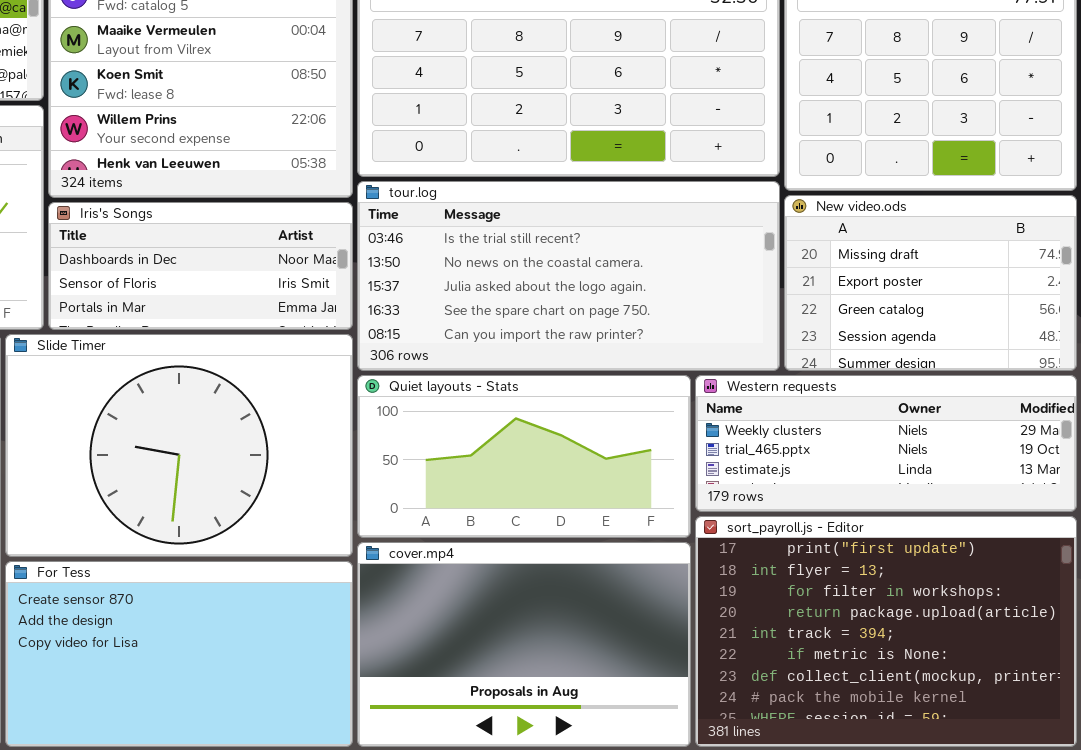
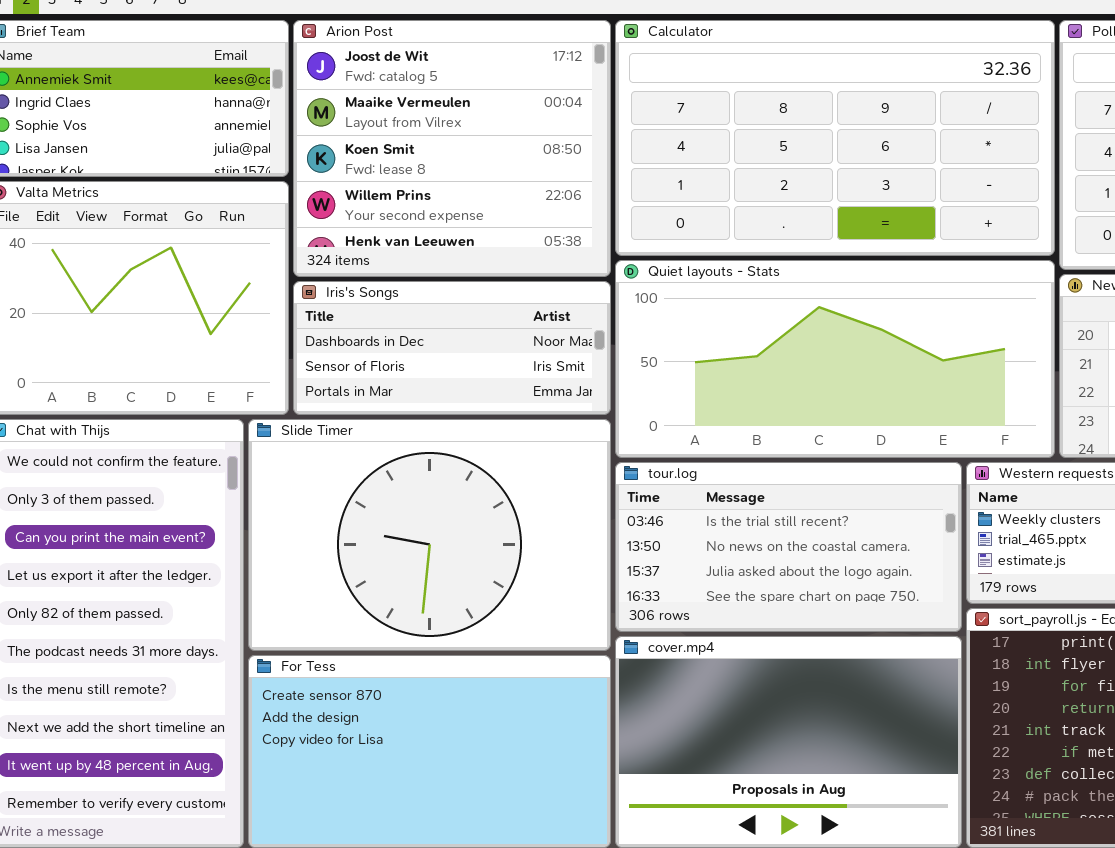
tour.log: [357,181,780,371] -> [615,462,962,632], moved, resized
Quiet layouts - Stats: [357,375,691,538] -> [615,260,1055,458], moved, resized

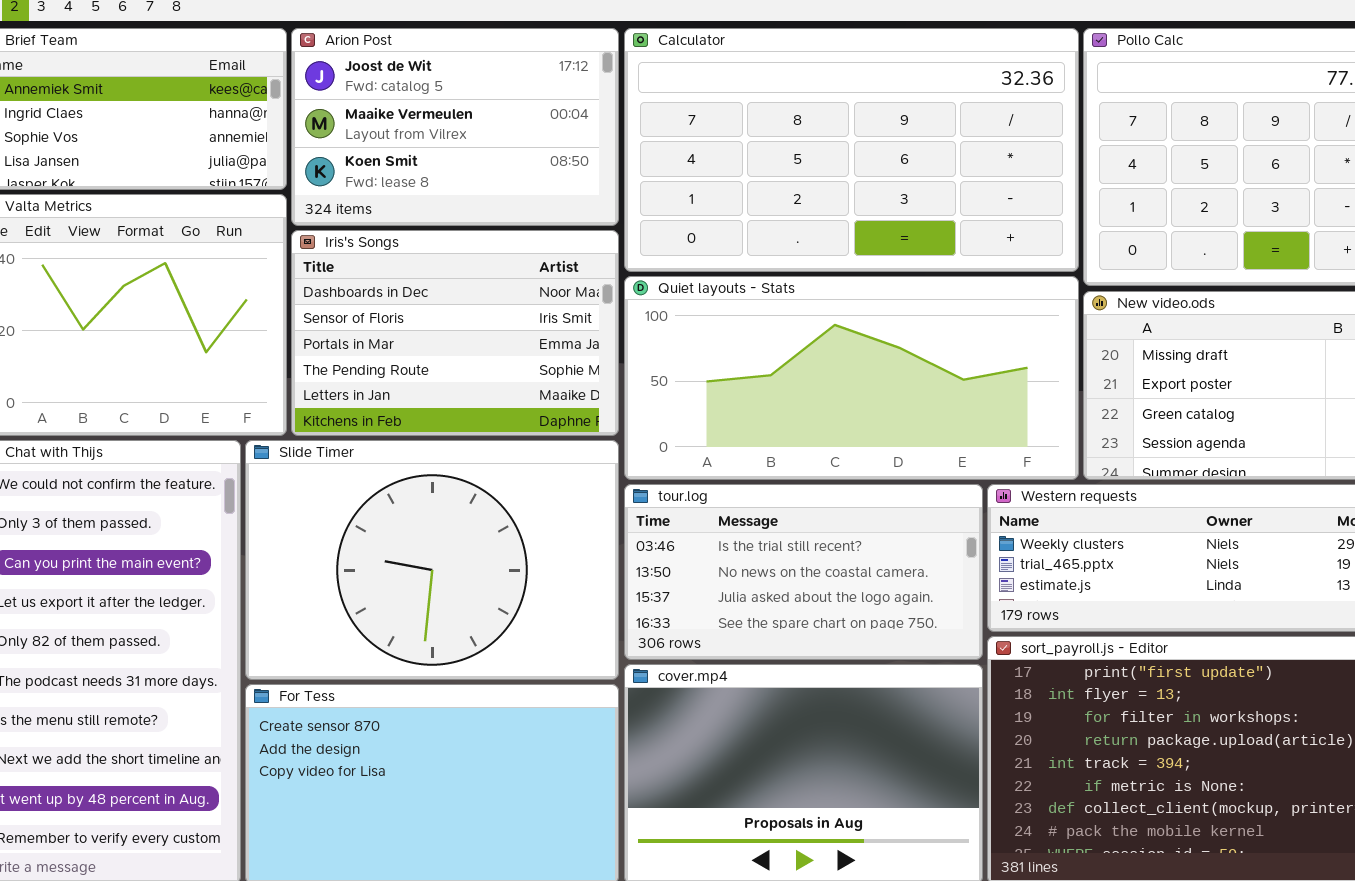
Arion Post: [293,20,611,277] -> [291,28,619,226], resized
Iris's Songs: [293,281,611,415] -> [291,230,619,436], resized

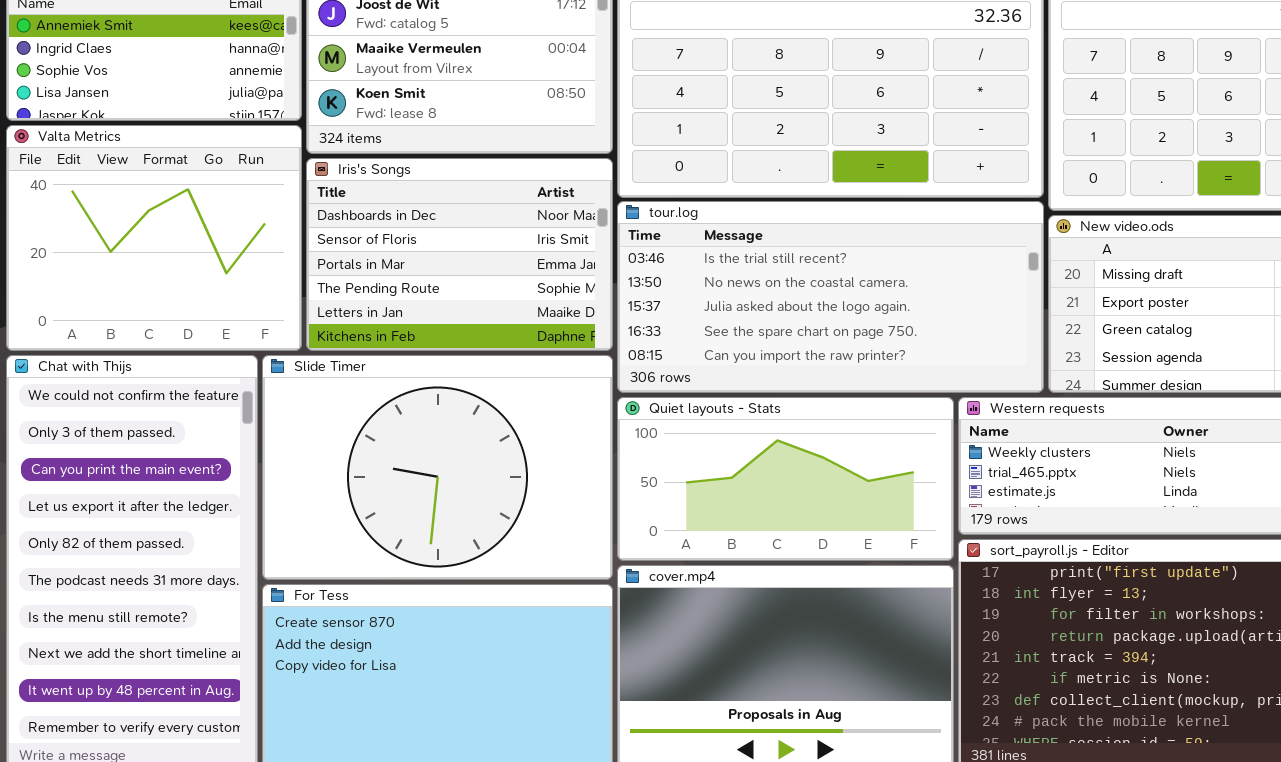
Quiet layouts - Stats: [624,276,1079,480] -> [617,397,954,561], moved, resized
tour.log: [624,484,983,660] -> [617,201,1044,393], moved, resized

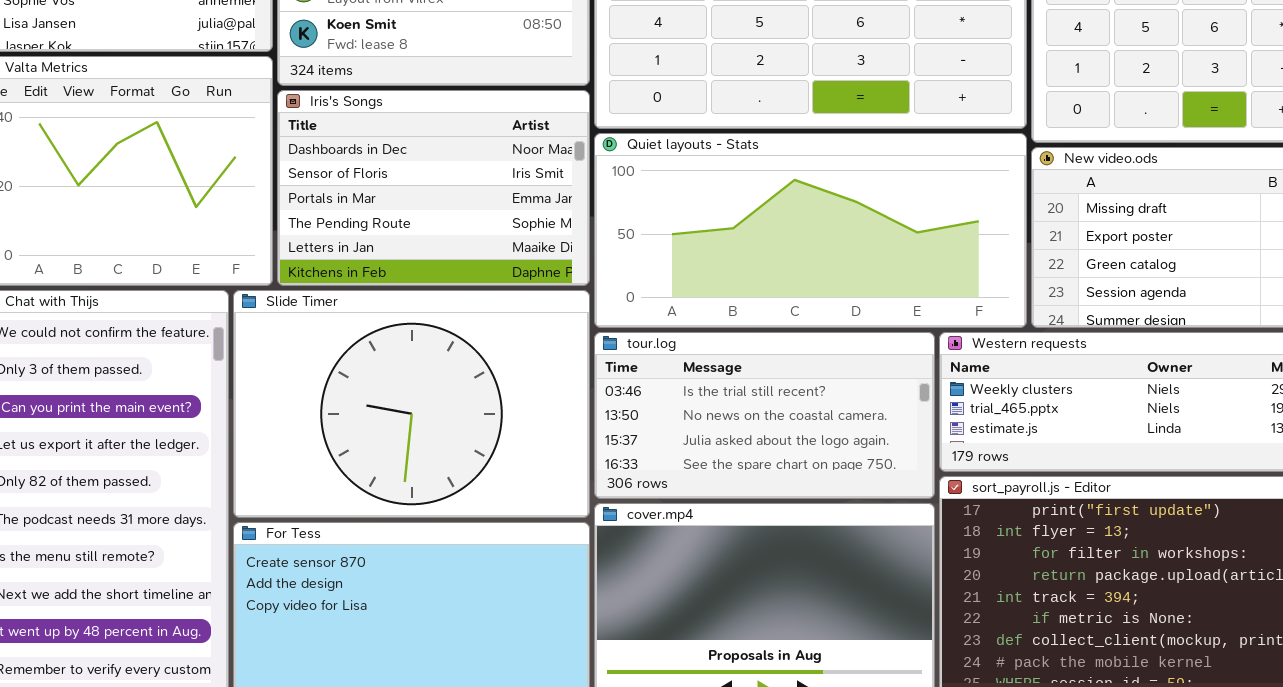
tour.log: [617,201,1044,393] -> [594,332,935,499], moved, resized
Quiet layouts - Stats: [617,397,954,561] -> [594,133,1027,328], moved, resized

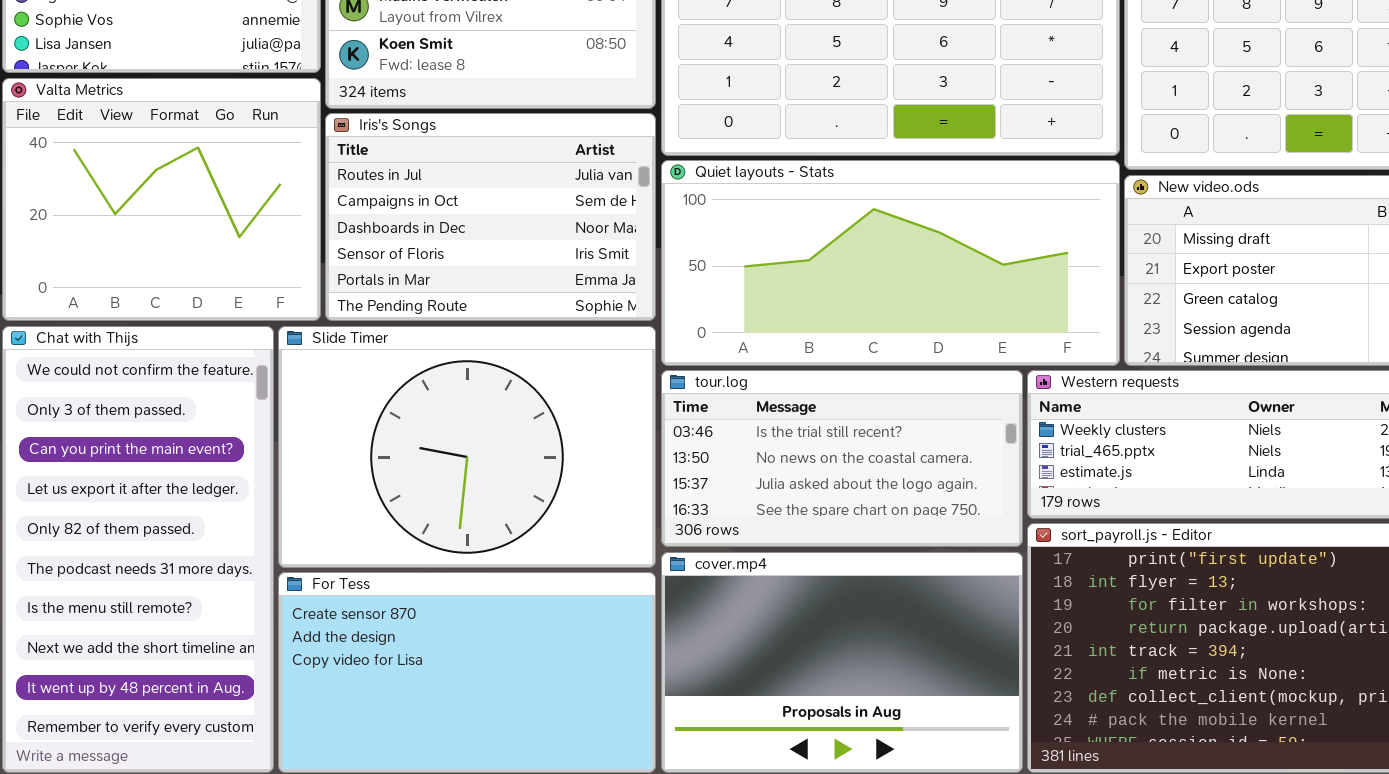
Iris's Songs: [277,90,590,286] -> [325,113,656,321], scrolled up 2 rows

